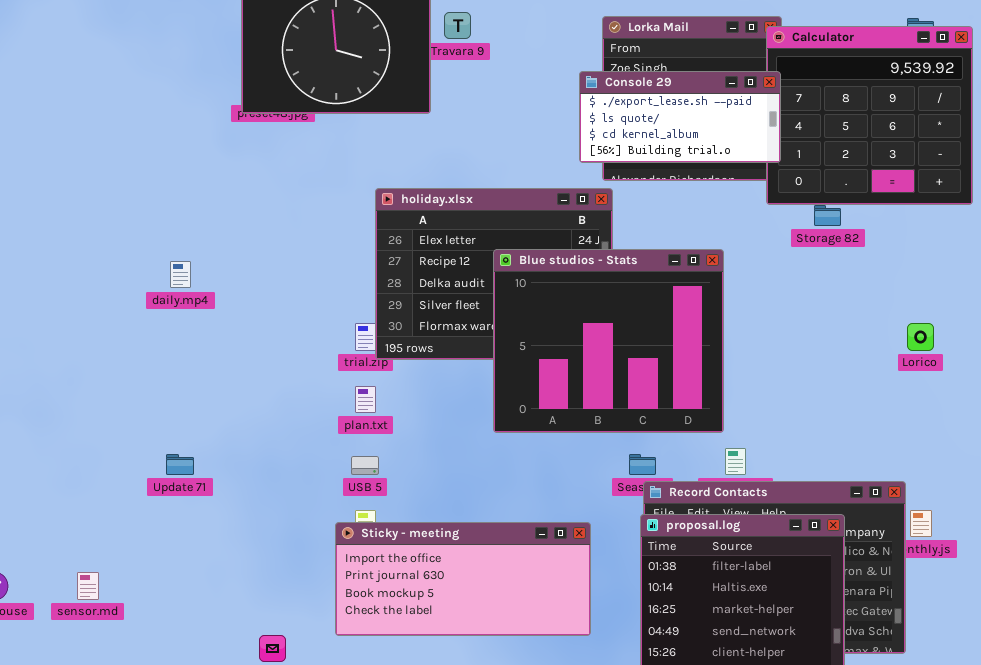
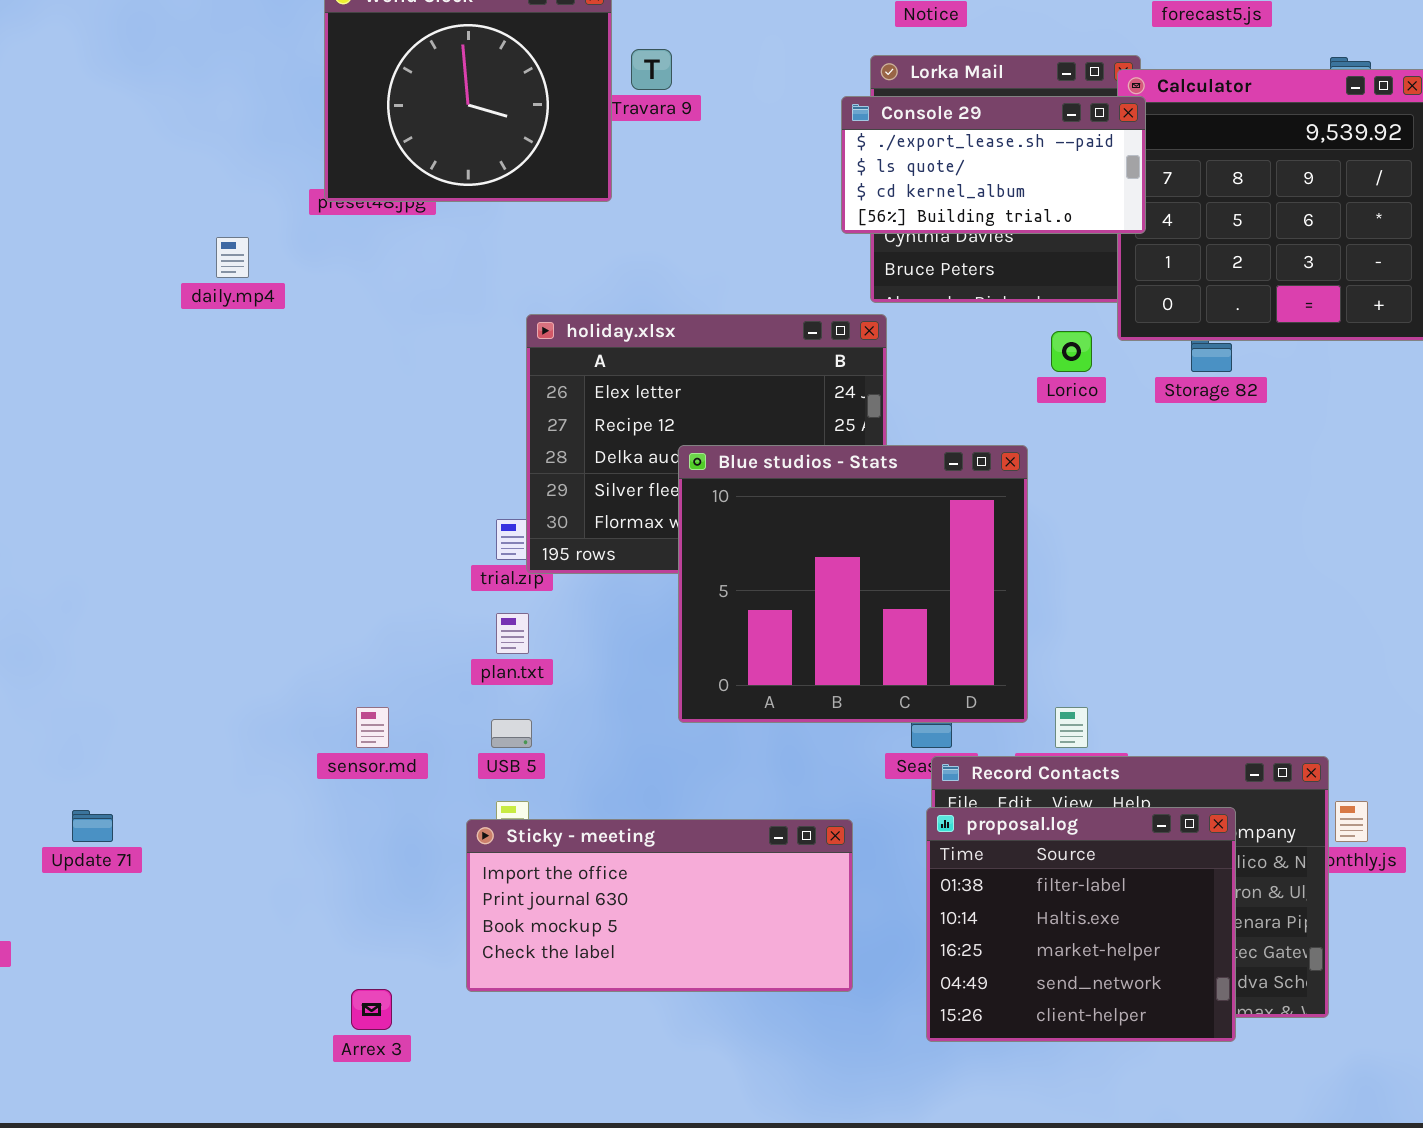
Console 29: [579,71,781,163] -> [841,96,1146,234], moved
Blue studios - Stats: [493,249,724,433] -> [678,445,1028,723], moved
daily.mp4: [170,261,191,288] -> [216,237,249,278], moved
Lorico: [907,323,934,351] -> [1051,331,1092,372], moved
Update 71: [166,454,194,475] -> [72,810,113,842], moved
sensor.md: [77,572,99,600] -> [356,707,389,748], moved

